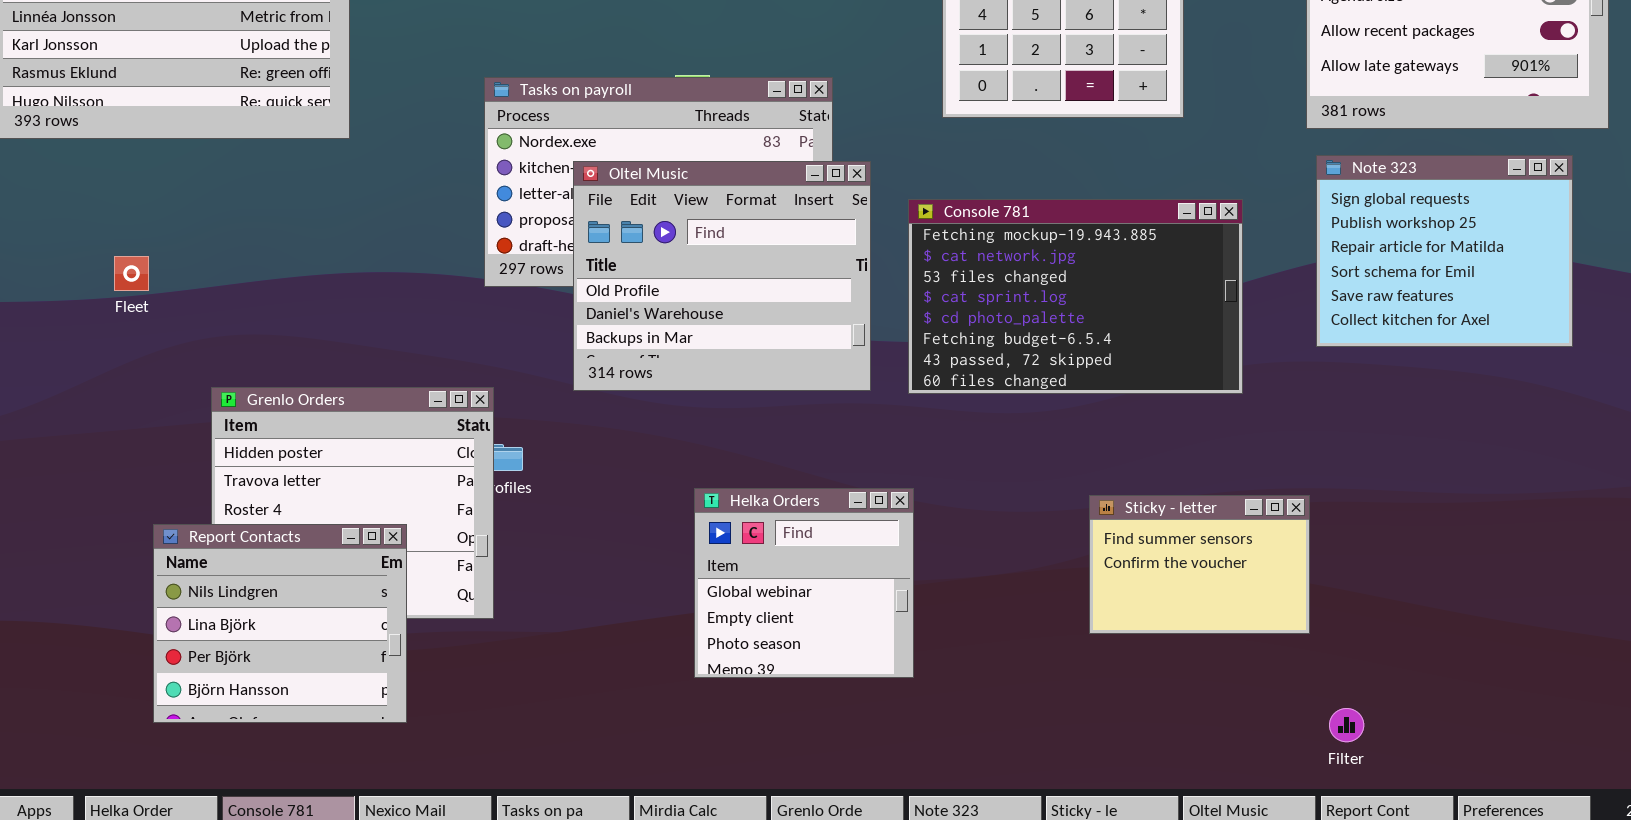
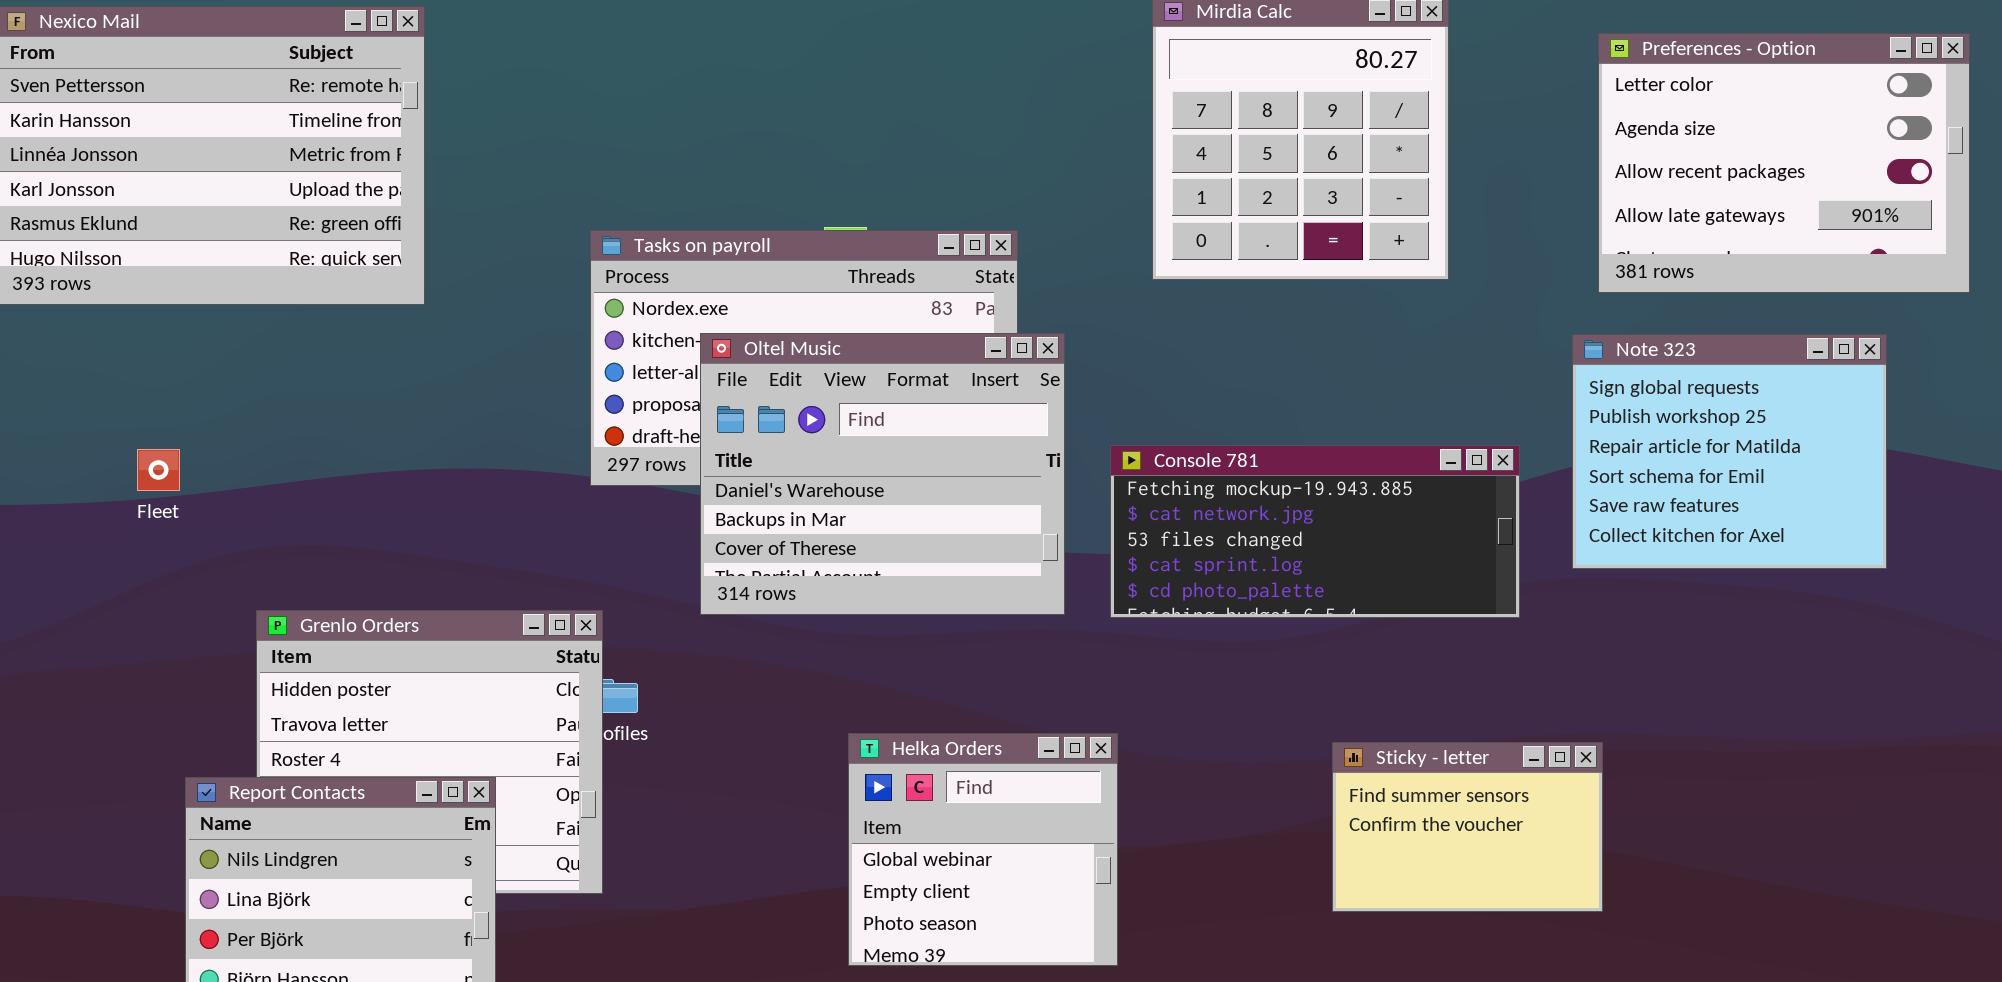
Note 323: [1316,155,1573,347] -> [1572,334,1887,569], moved
Oltel Music: [573,161,871,391] -> [700,333,1065,615], scrolled down 1 row
Console 781: [908,199,1243,394] -> [1110,445,1520,618], resized

